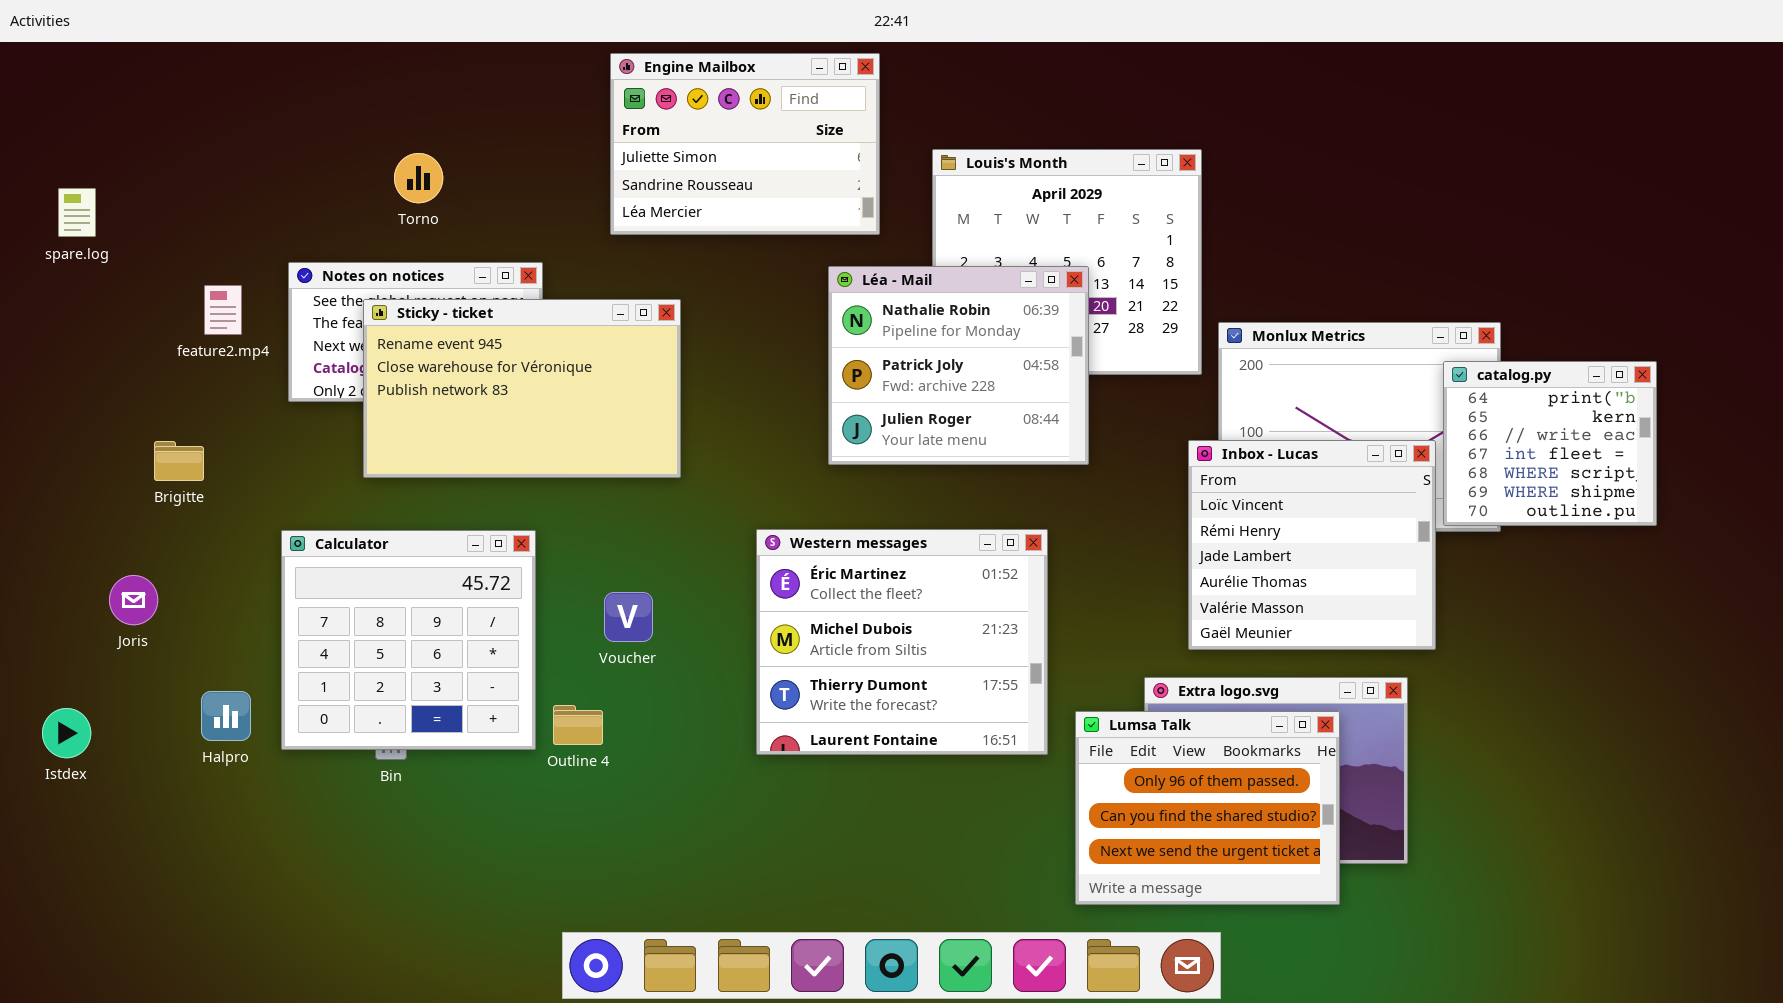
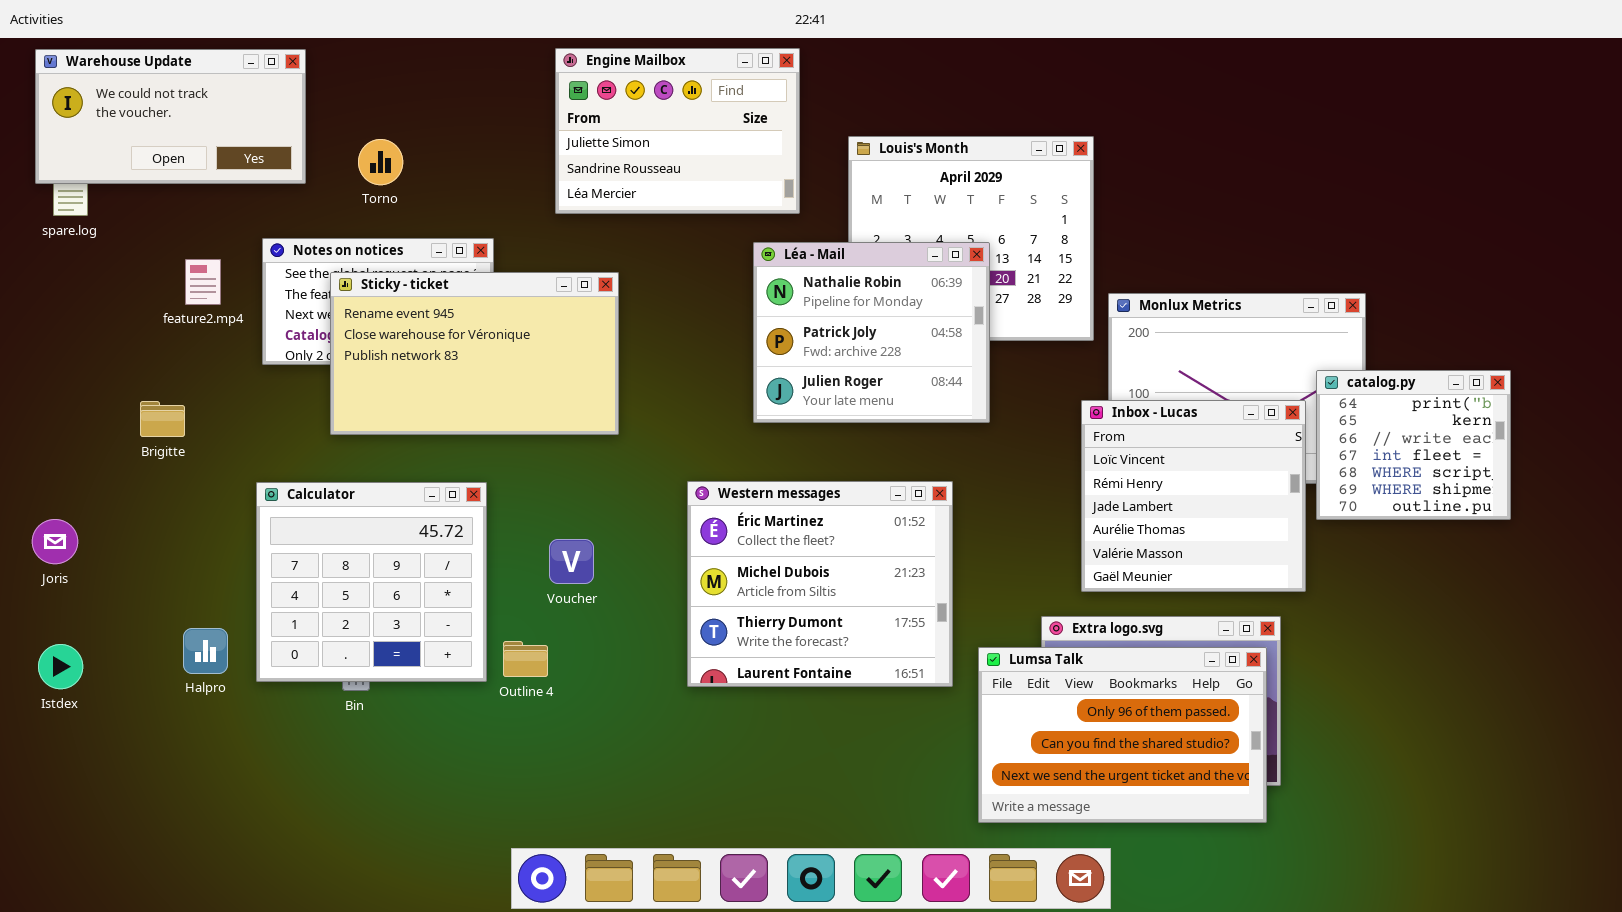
Warehouse Update: none -> [35,49,306,184], opened
catalog.py: [1443,361,1657,526] -> [1316,370,1511,520], moved
Joris: [109,575,158,625] -> [32,519,78,564], moved
Lumsa Talk: [1075,711,1340,905] -> [978,647,1267,823], resized

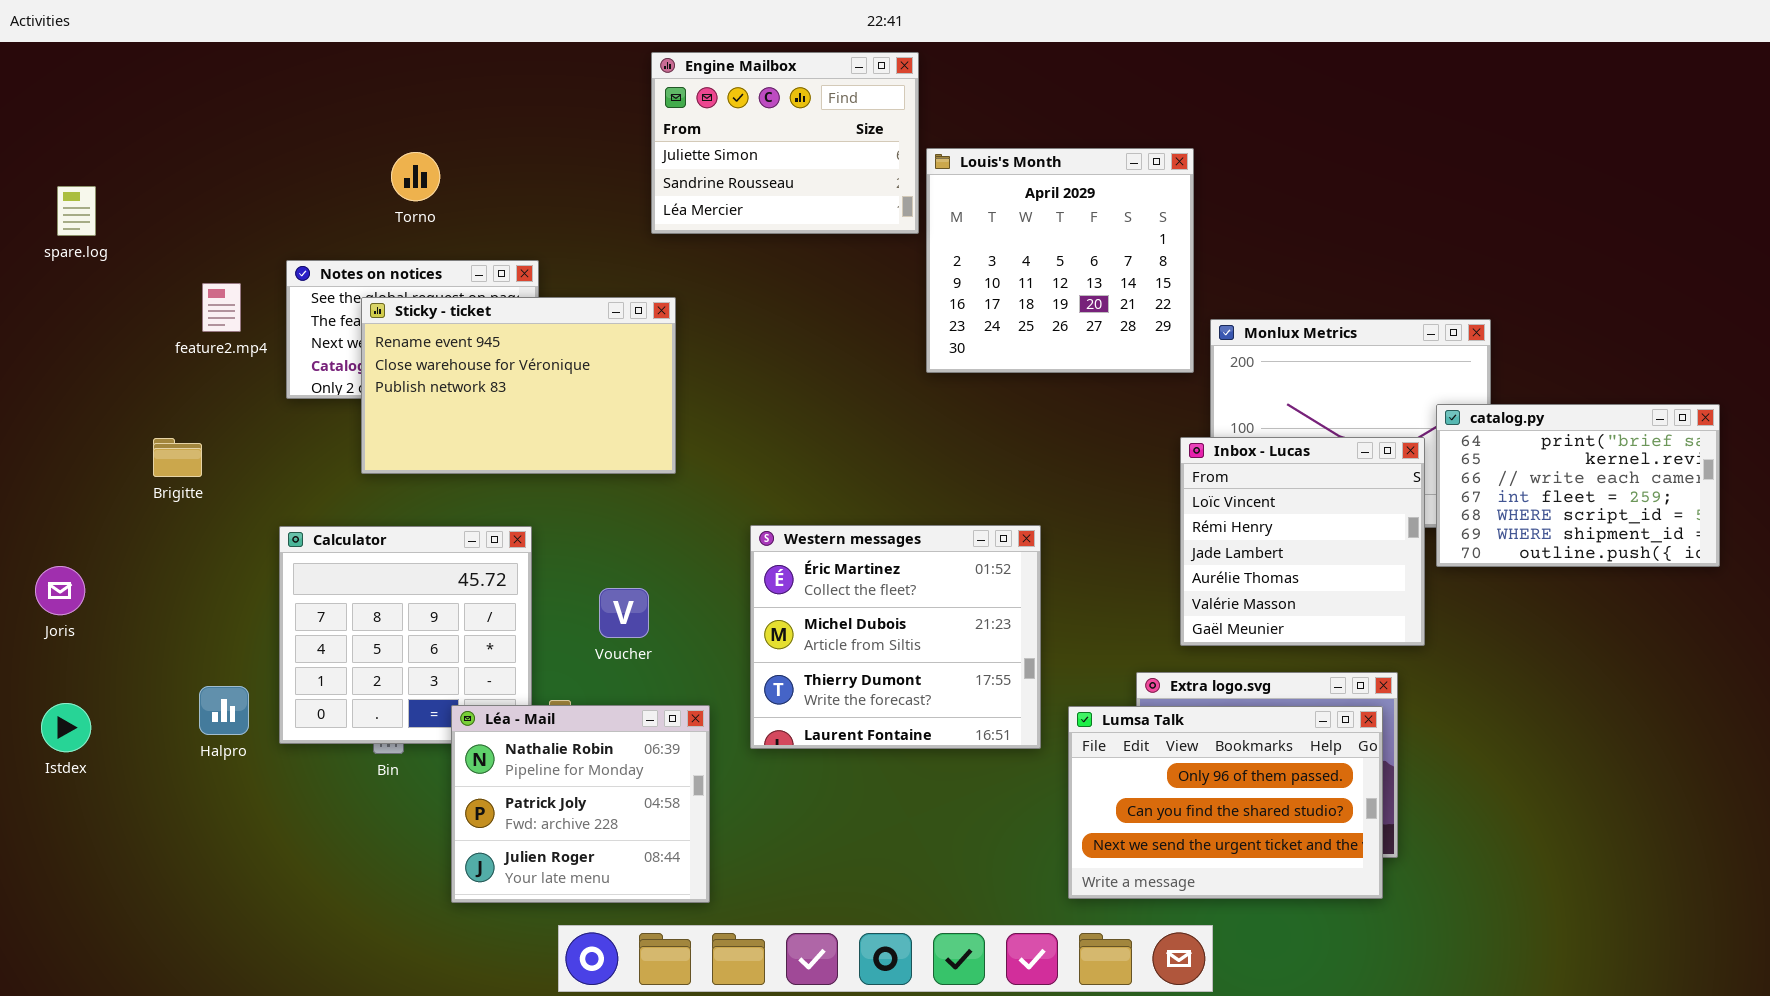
Engine Mailbox: [555,48,800,214] -> [651,52,919,234], moved
Warehouse Update: [35,49,306,184] -> none, closed
Léa - Mail: [753,242,990,423] -> [451,705,710,903], moved
catalog.py: [1316,370,1511,520] -> [1436,404,1720,567], resized

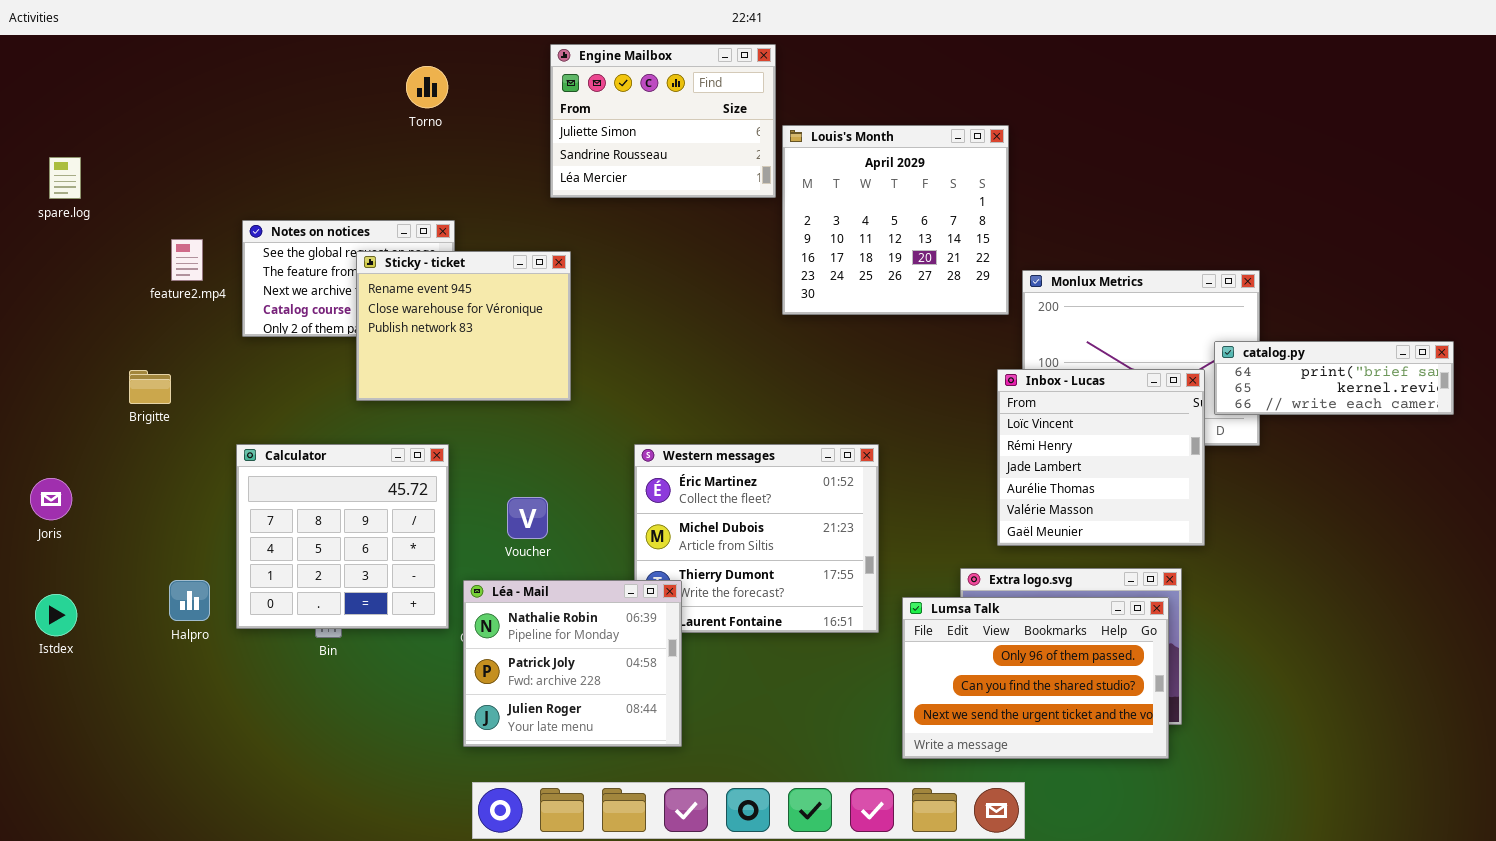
Torno: [391,152,440,201] -> [406,66,448,108], moved
Sticky - ticket: [361,297,676,474] -> [356,251,571,401], resized
catalog.py: [1436,404,1720,567] -> [1214,341,1454,415], resized
Léa - Mail: [451,705,710,903] -> [463,580,682,747], moved

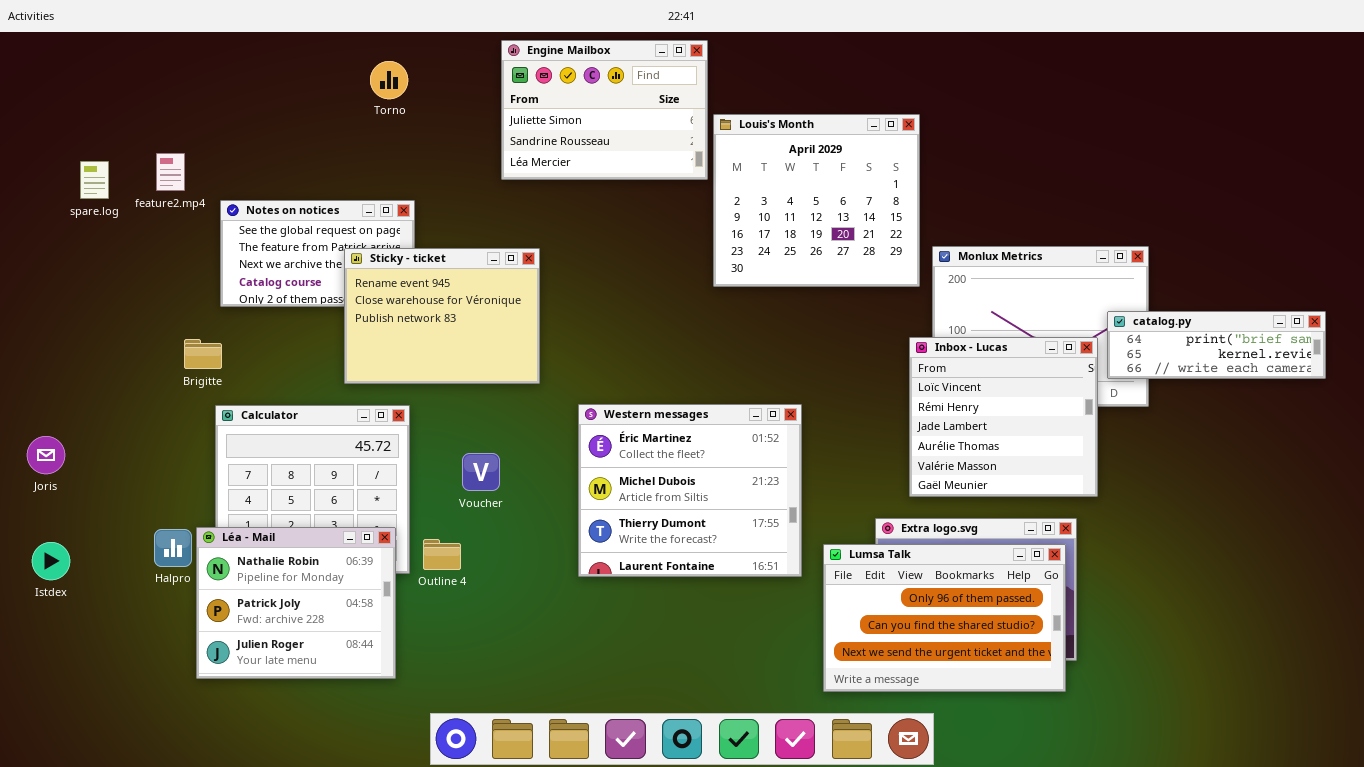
spare.log: [49,157,81,199] -> [80,161,109,199], moved
feature2.mp4: [171,239,203,281] -> [156,153,185,191], moved
Sticky - ticket: [356,251,571,401] -> [344,248,540,384], moved
Brigitte: [129,370,171,404] -> [184,339,222,369], moved
Léa - Mail: [463,580,682,747] -> [196,527,396,679], moved

